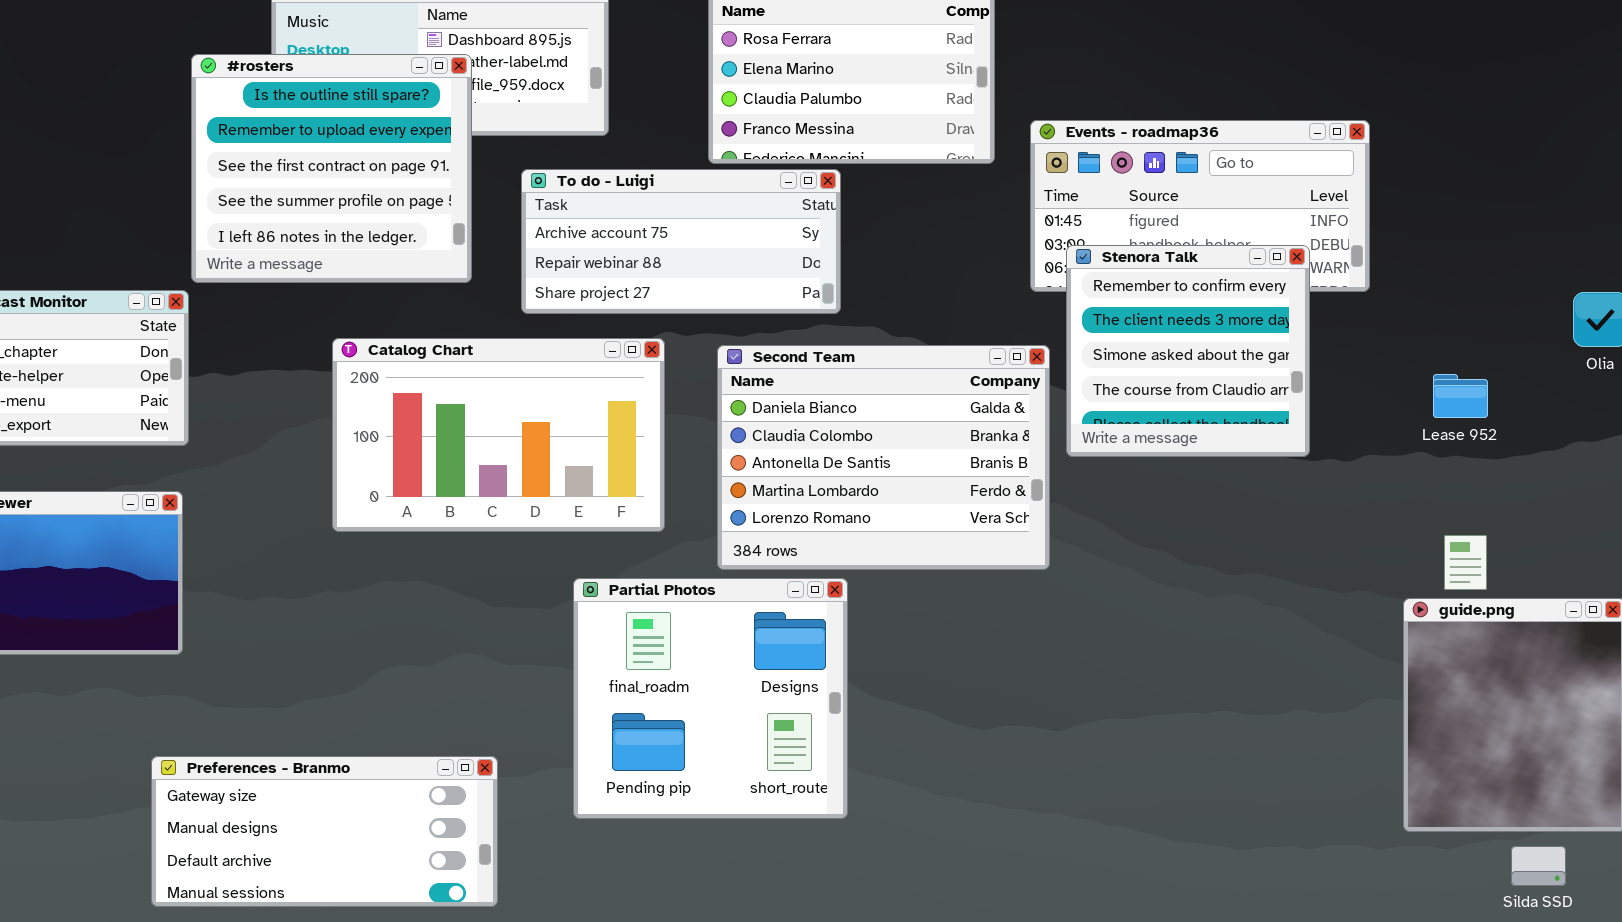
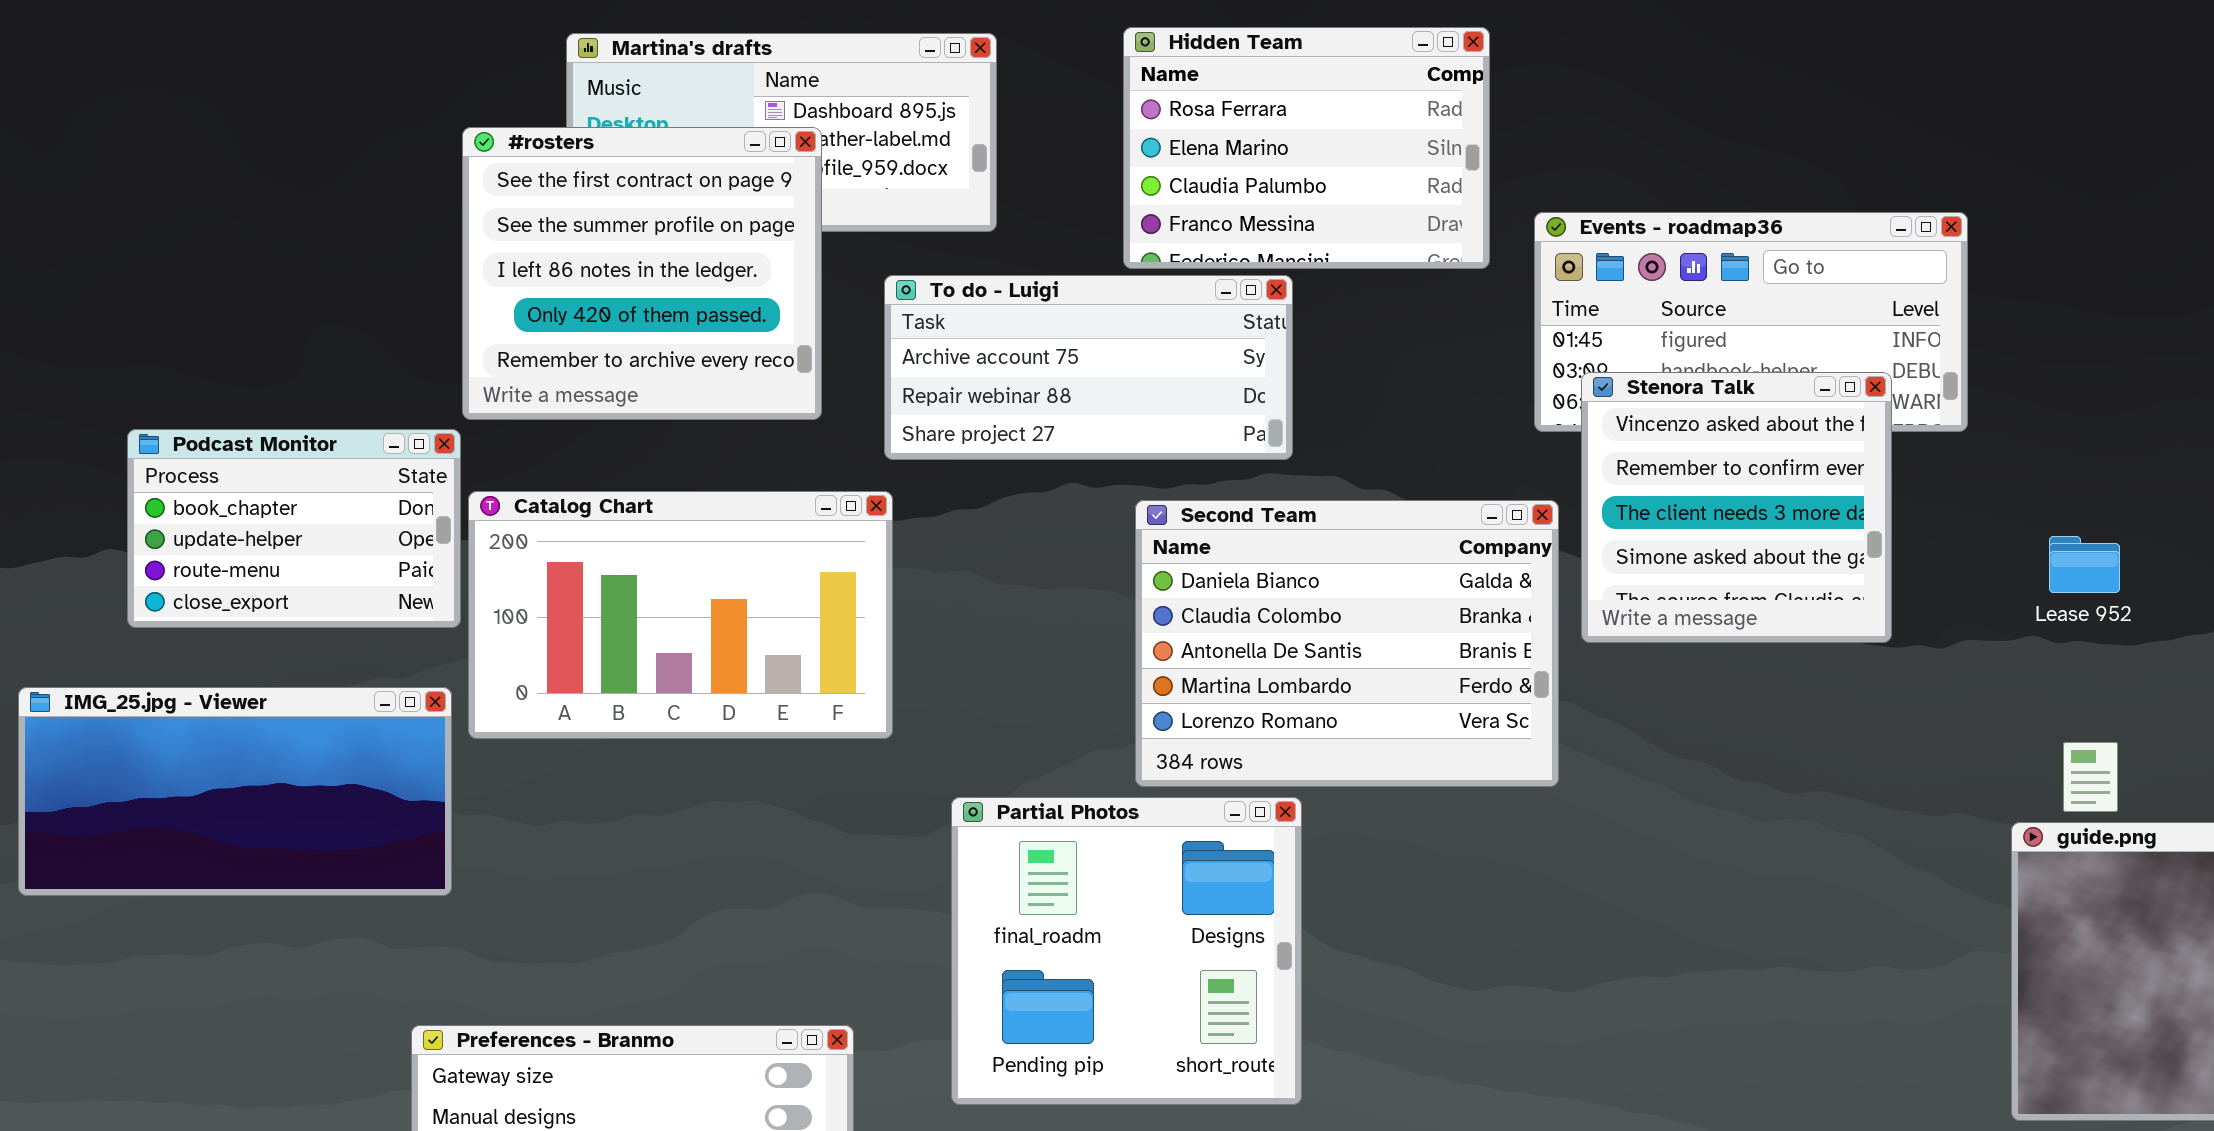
#rosters: [191,54,472,283] -> [462,127,822,420], scrolled down 2 rows
Stenora Talk: [1066,245,1310,457] -> [1581,372,1892,643], scrolled up 1 row
Catalog Chart: [332,338,665,532] -> [468,491,893,739], moved

